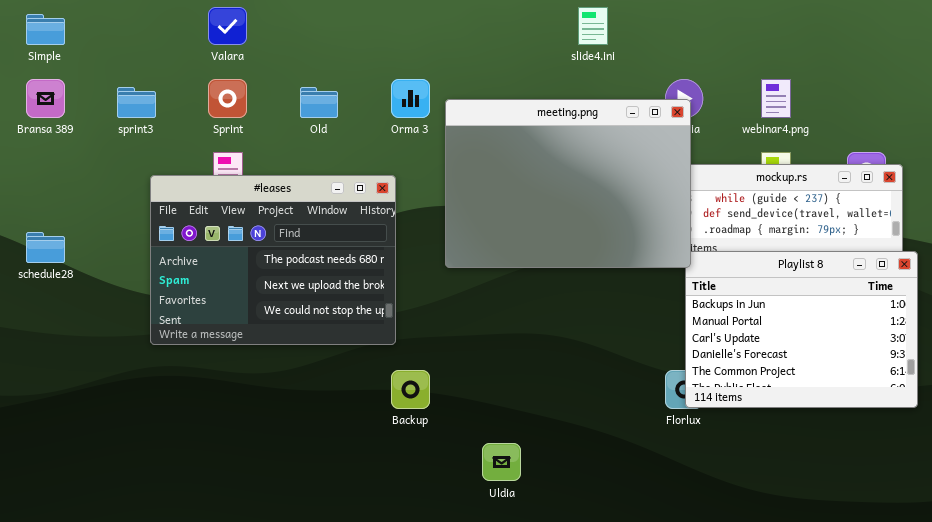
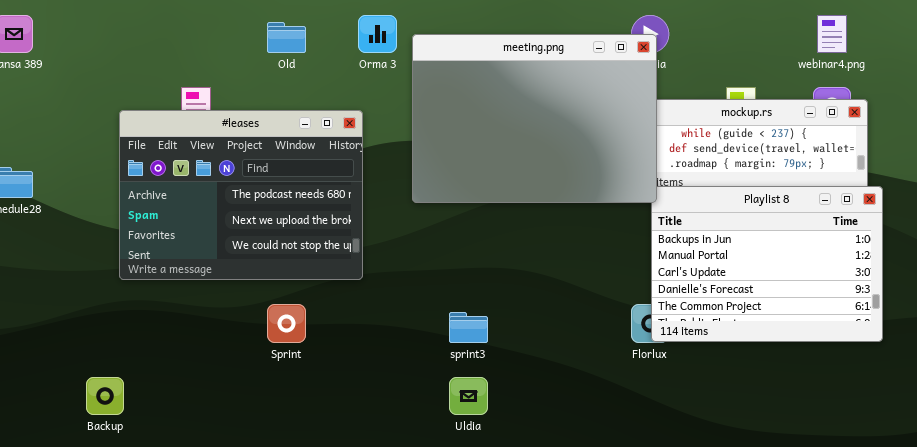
Sprint: [208,79,247,118] -> [267,304,306,343], moved
webinar4.png: [761,79,791,118] -> [817,15,847,53], moved
sprint3: [117,87,156,118] -> [449,312,488,343], moved
Backup: [391,370,430,409] -> [86,377,124,415], moved

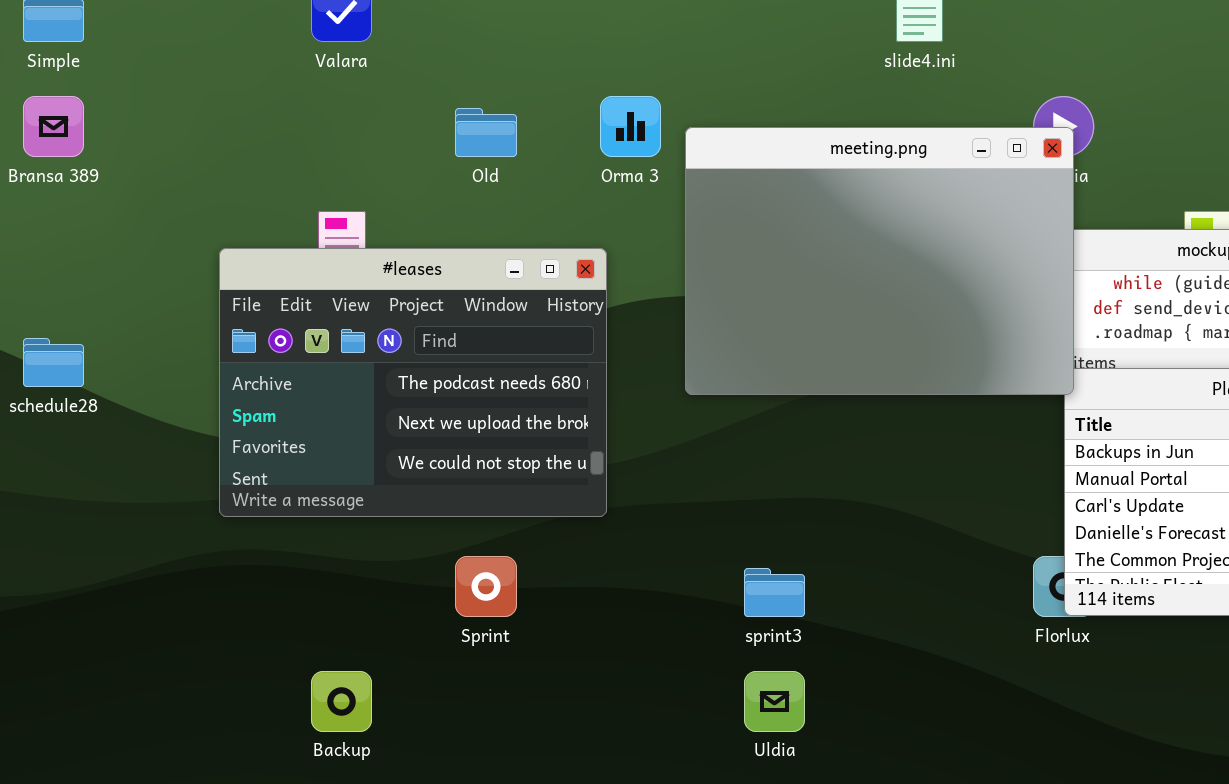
Backup: [86,377,124,415] -> [311,671,372,732], moved

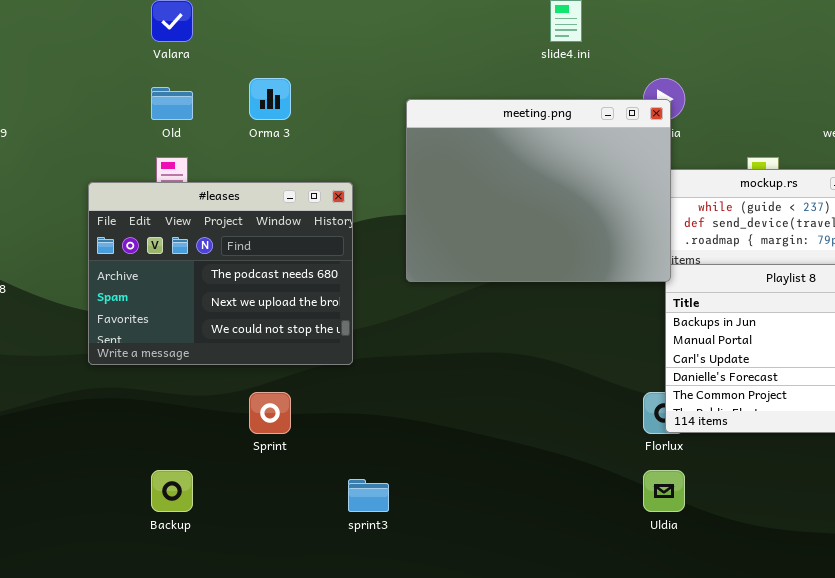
Orma 3: [600,96,661,157] -> [249,78,291,120], moved
Old: [455,108,517,157] -> [151,87,193,120], moved
sprint3: [744,568,805,617] -> [348,479,389,512], moved
Uldia: [744,671,805,732] -> [643,470,685,512], moved

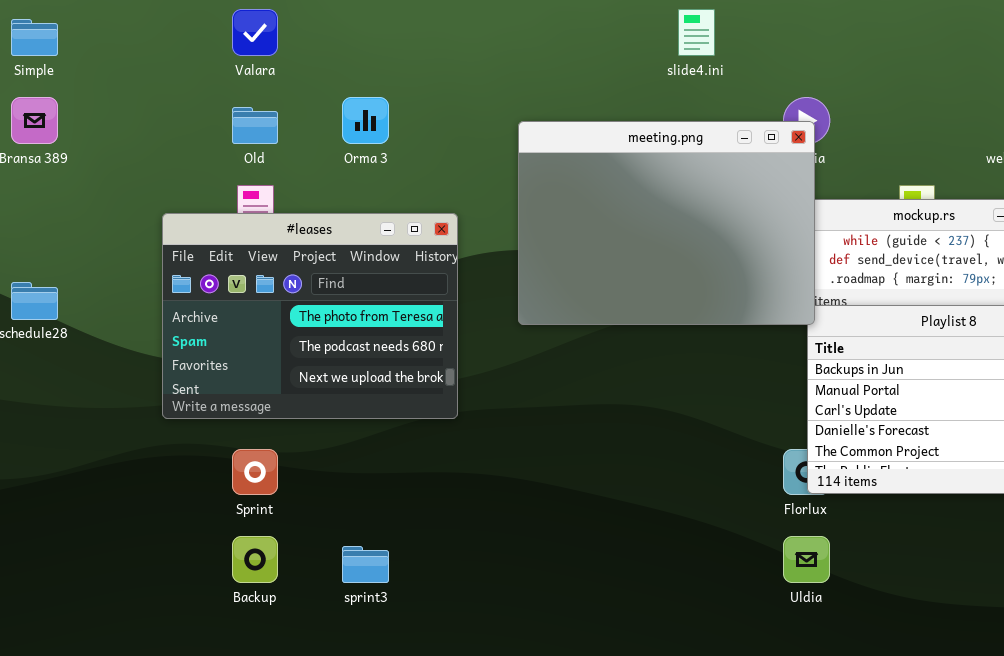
#leases: [88,182,353,365] -> [162,213,458,419], scrolled up 1 row
Sprint: [249,392,291,434] -> [232,449,278,495], moved
sprint3: [348,479,389,512] -> [342,546,389,583], moved

